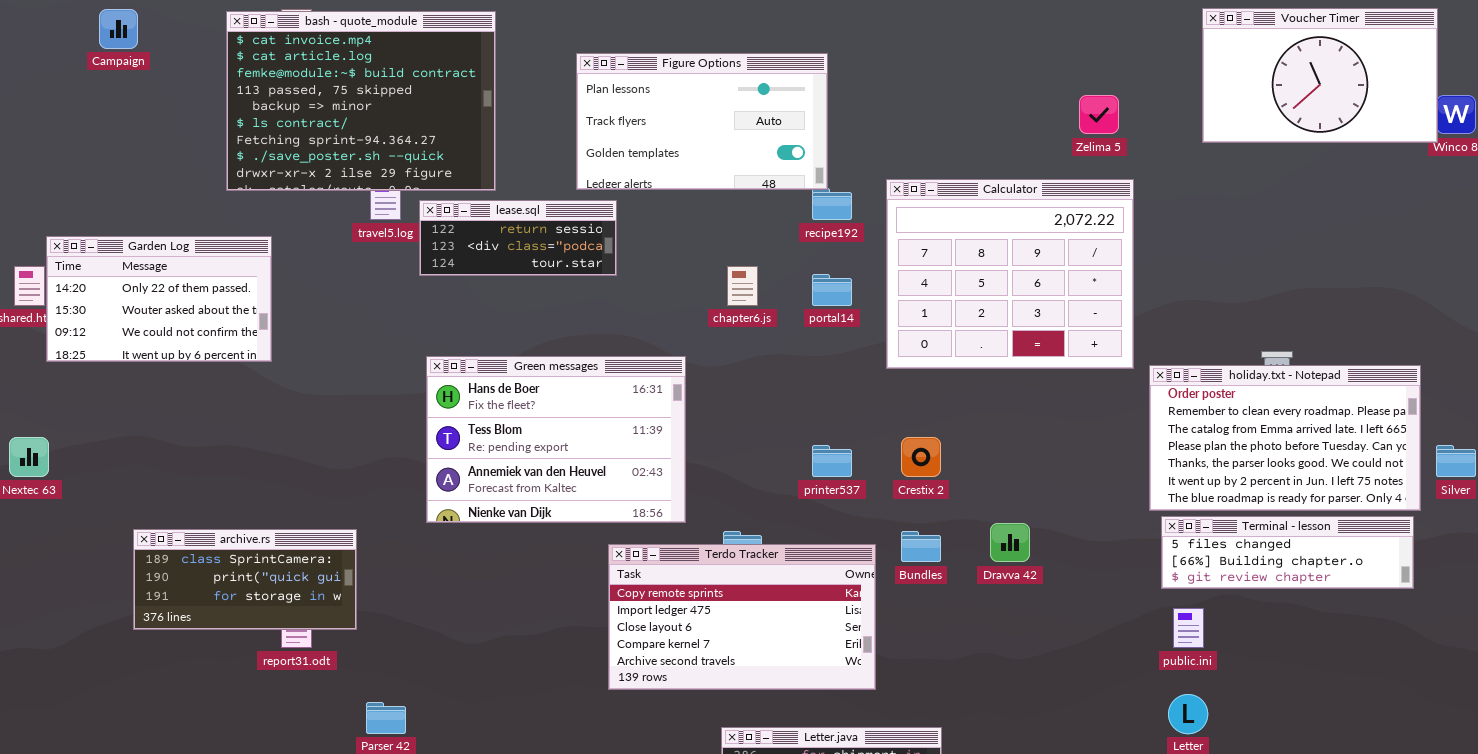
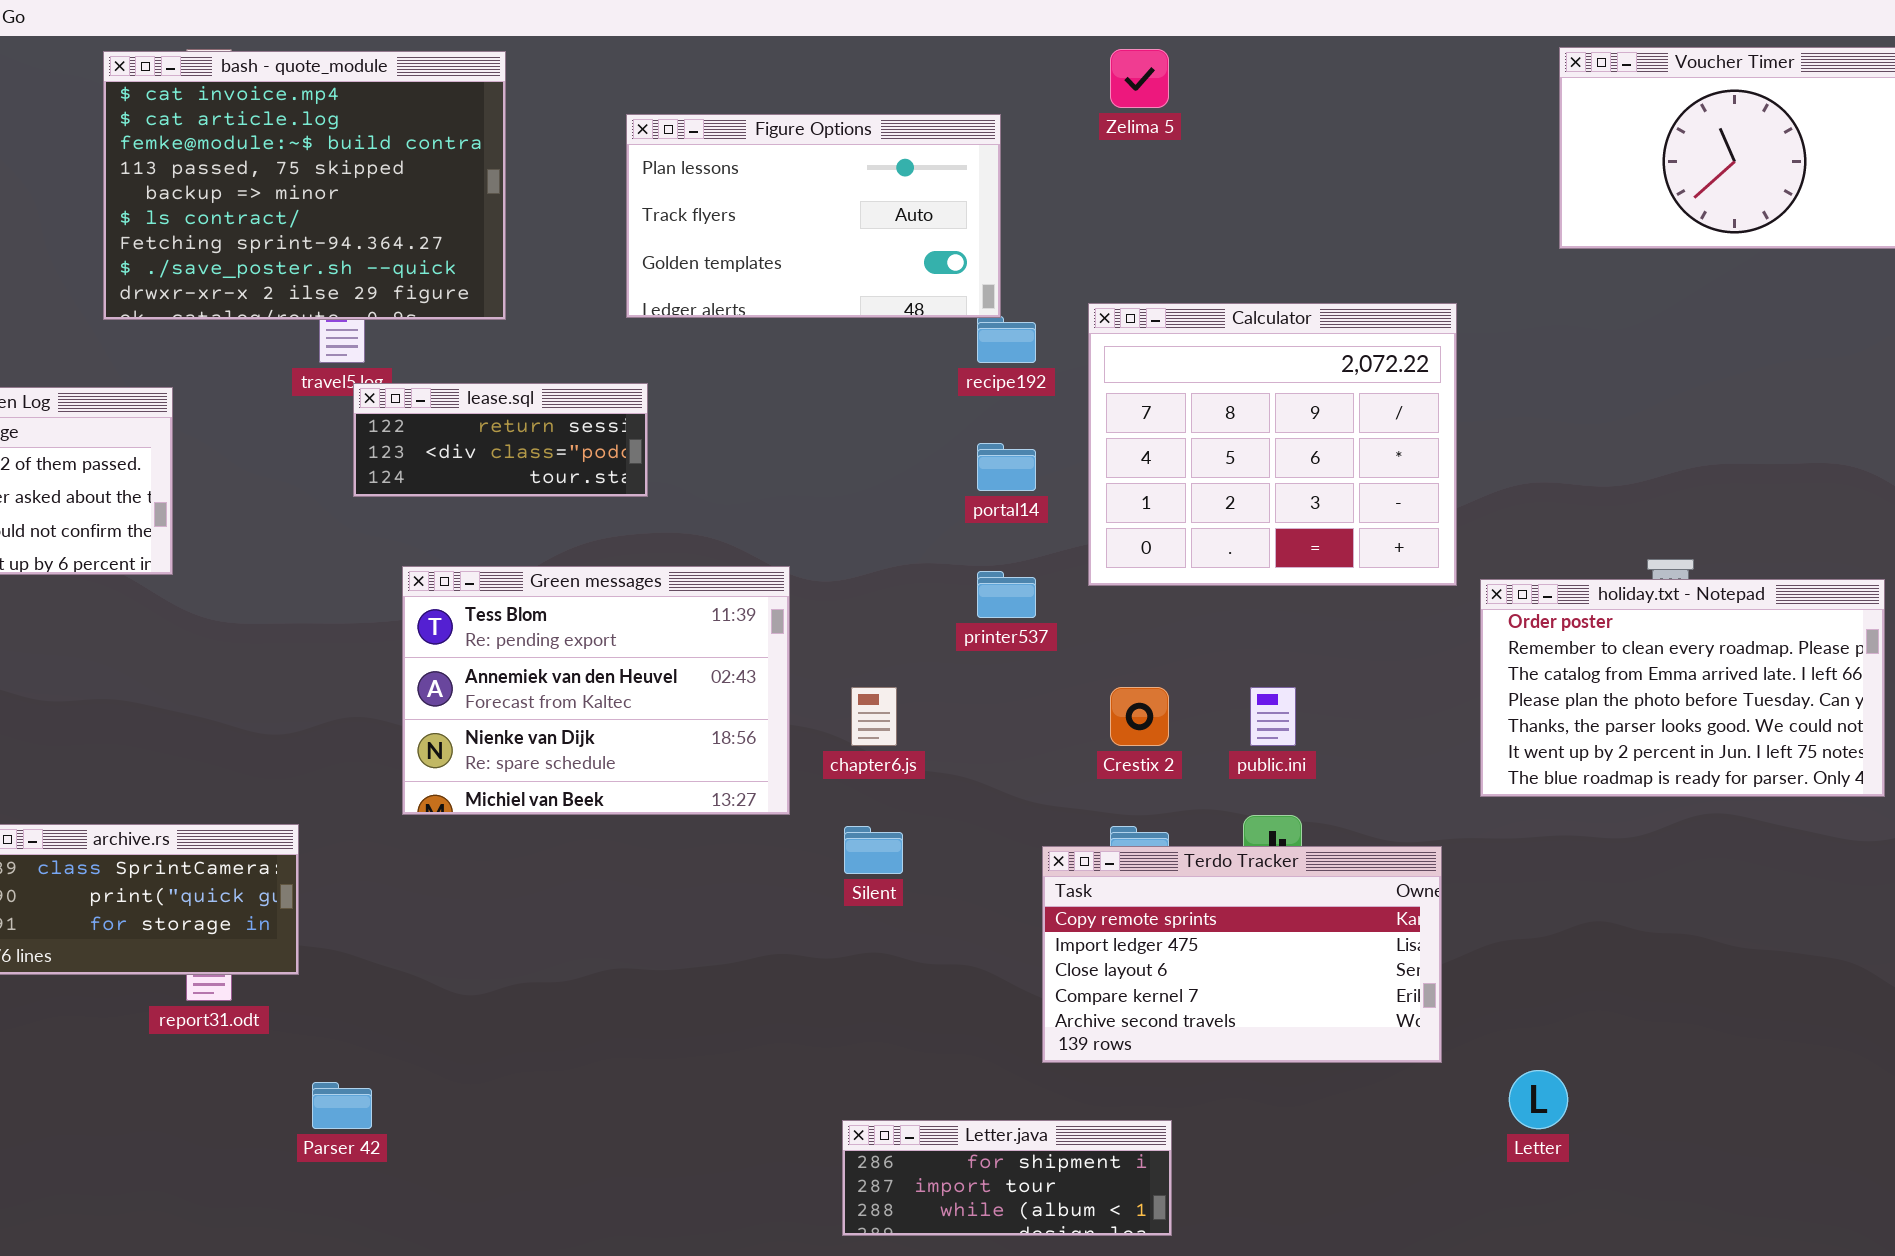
Zelima 5: [1079,95,1119,134] -> [1110,49,1169,108], moved
lease.sql: [419,200,617,276] -> [353,383,648,497], moved
chapter6.js: [727,266,758,306] -> [851,687,897,746], moved
Green messages: [426,356,686,523] -> [402,566,790,815], scrolled down 1 row
printer537: [812,445,852,477] -> [977,571,1036,618], moved
Terminal - lesson: [1161,516,1414,589] -> none, closed
Terdo Tracker: [608,544,876,690] -> [1042,846,1442,1063], moved
public.ini: [1173,608,1204,648] -> [1250,687,1296,746], moved

